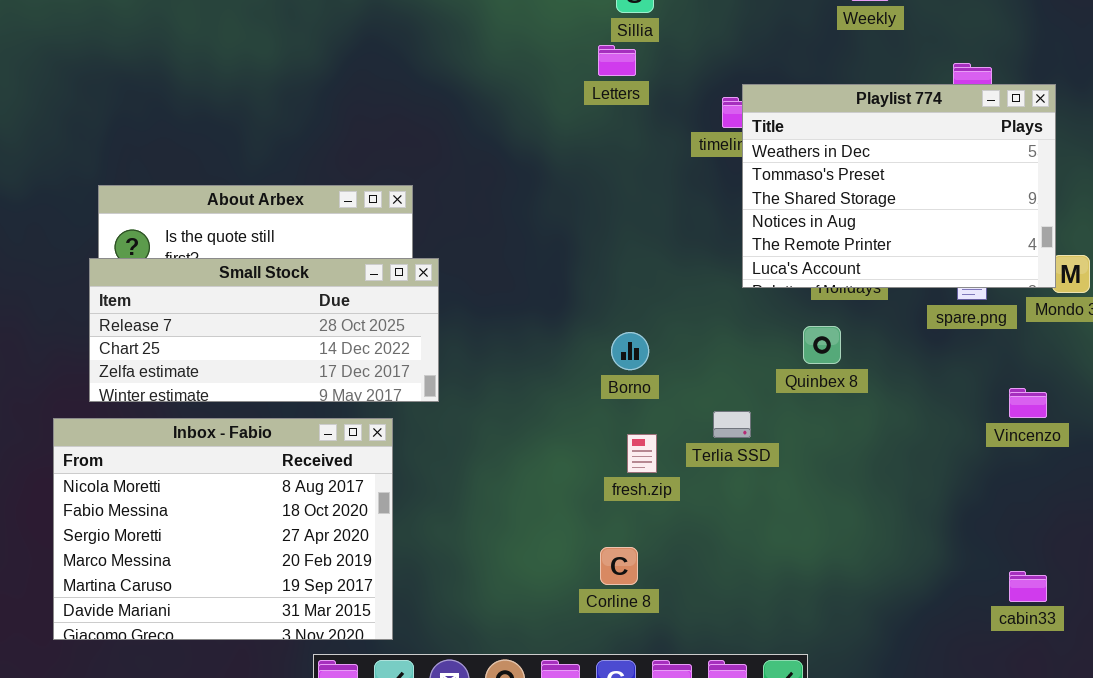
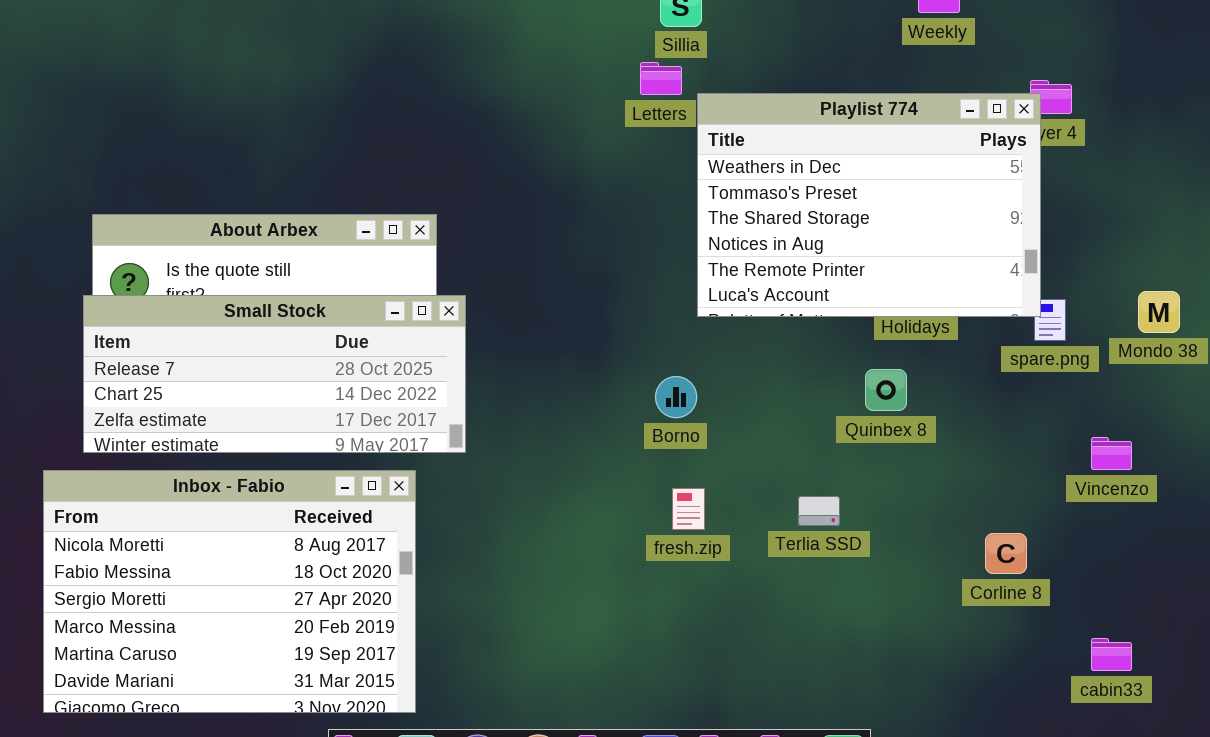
Playlist 774: [742,84,1056,288] -> [697,93,1041,317], moved
Terlia SSD: [713,411,751,438] -> [798,496,840,526], moved
Corline 8: [600,547,638,585] -> [985,533,1027,574], moved

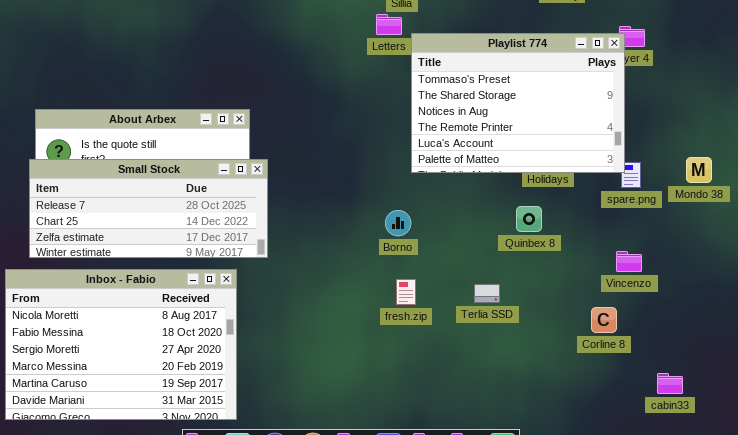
Playlist 774: [697,93,1041,317] -> [411,33,625,173], scrolled down 1 row
Vincenzo: [1091,437,1132,470] -> [616,251,642,272], moved

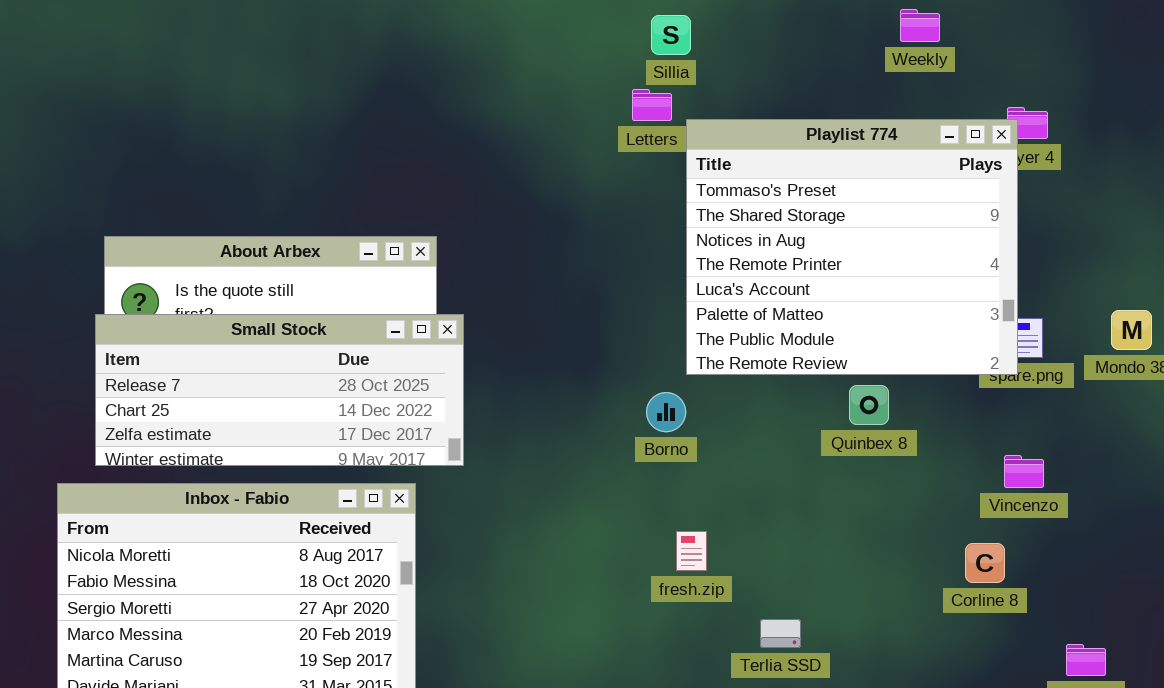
Playlist 774: [411,33,625,173] -> [686,119,1018,375], resized
fresh.zip: [396,279,416,305] -> [676,531,707,571], moved
Terlia SSD: [474,284,500,303] -> [760,619,801,648], moved

